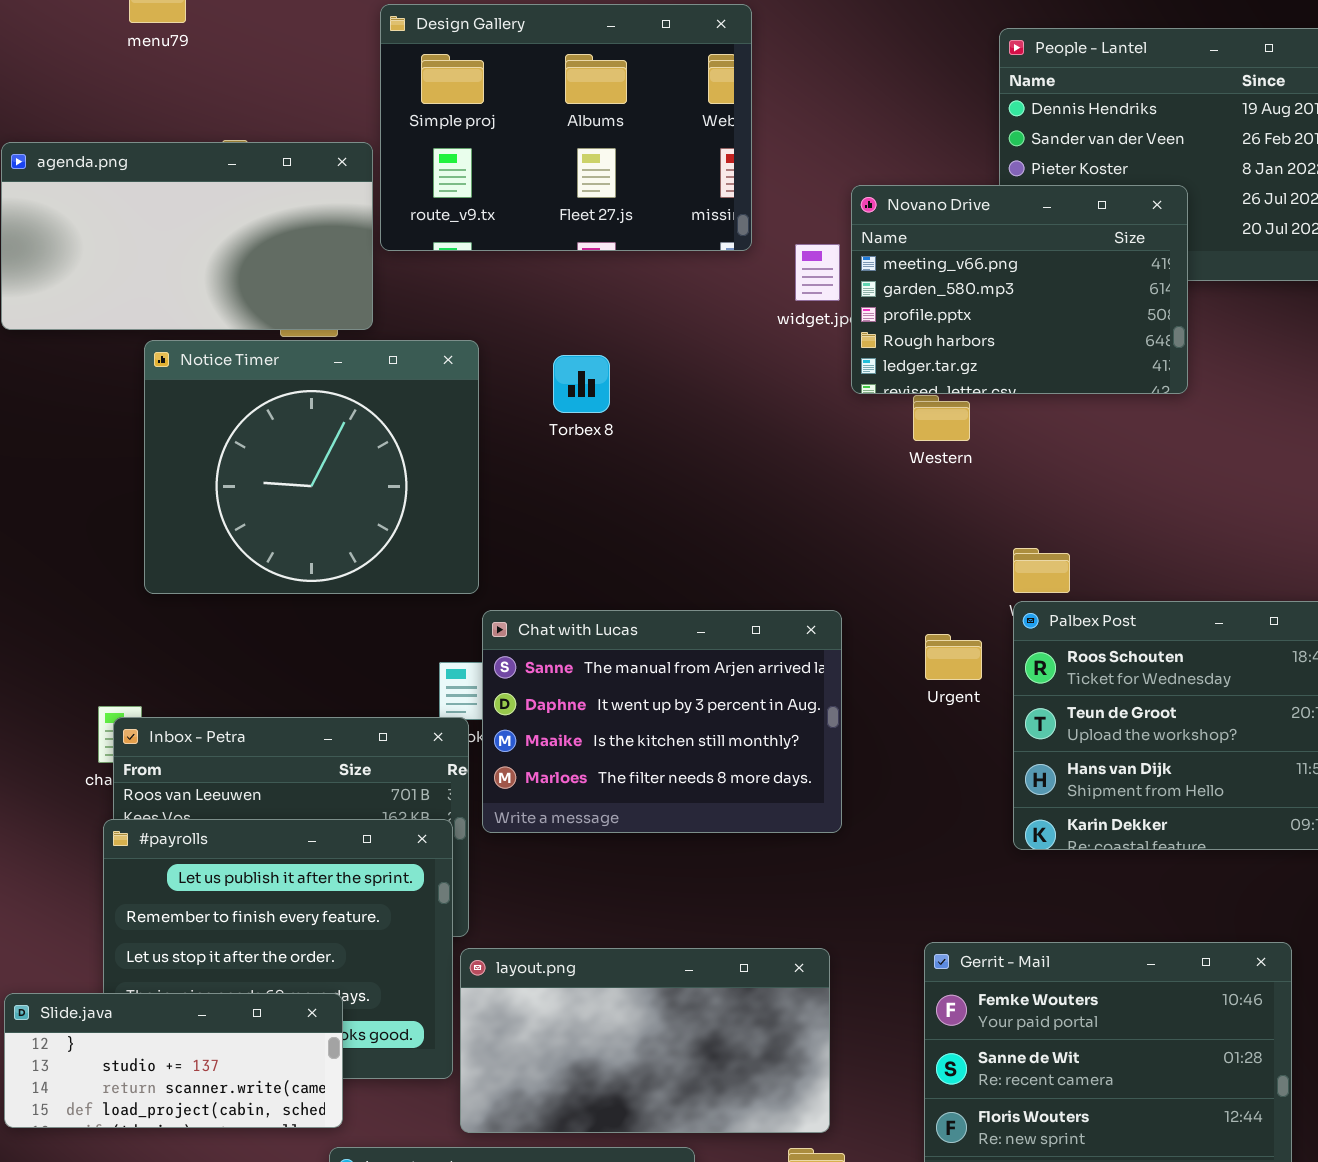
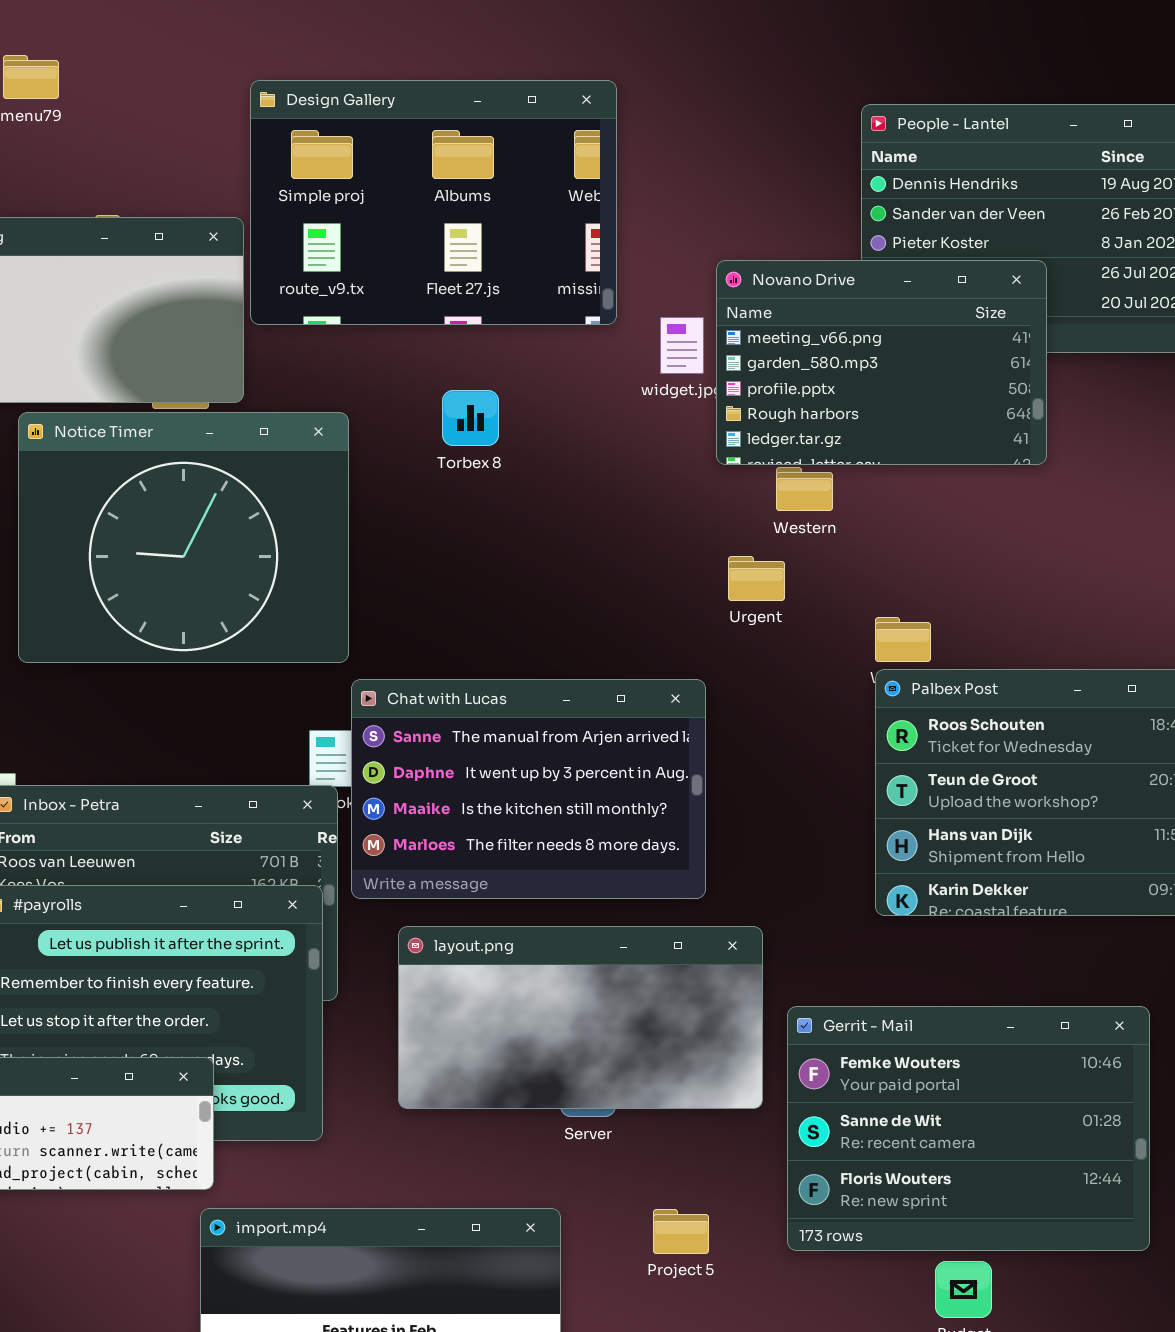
Torbex 8: [553,355,610,413] -> [442,390,499,446], moved
Urgent: [925,634,982,680] -> [728,556,785,601], moved
layout.png: [460,948,830,1133] -> [398,926,763,1109], moved

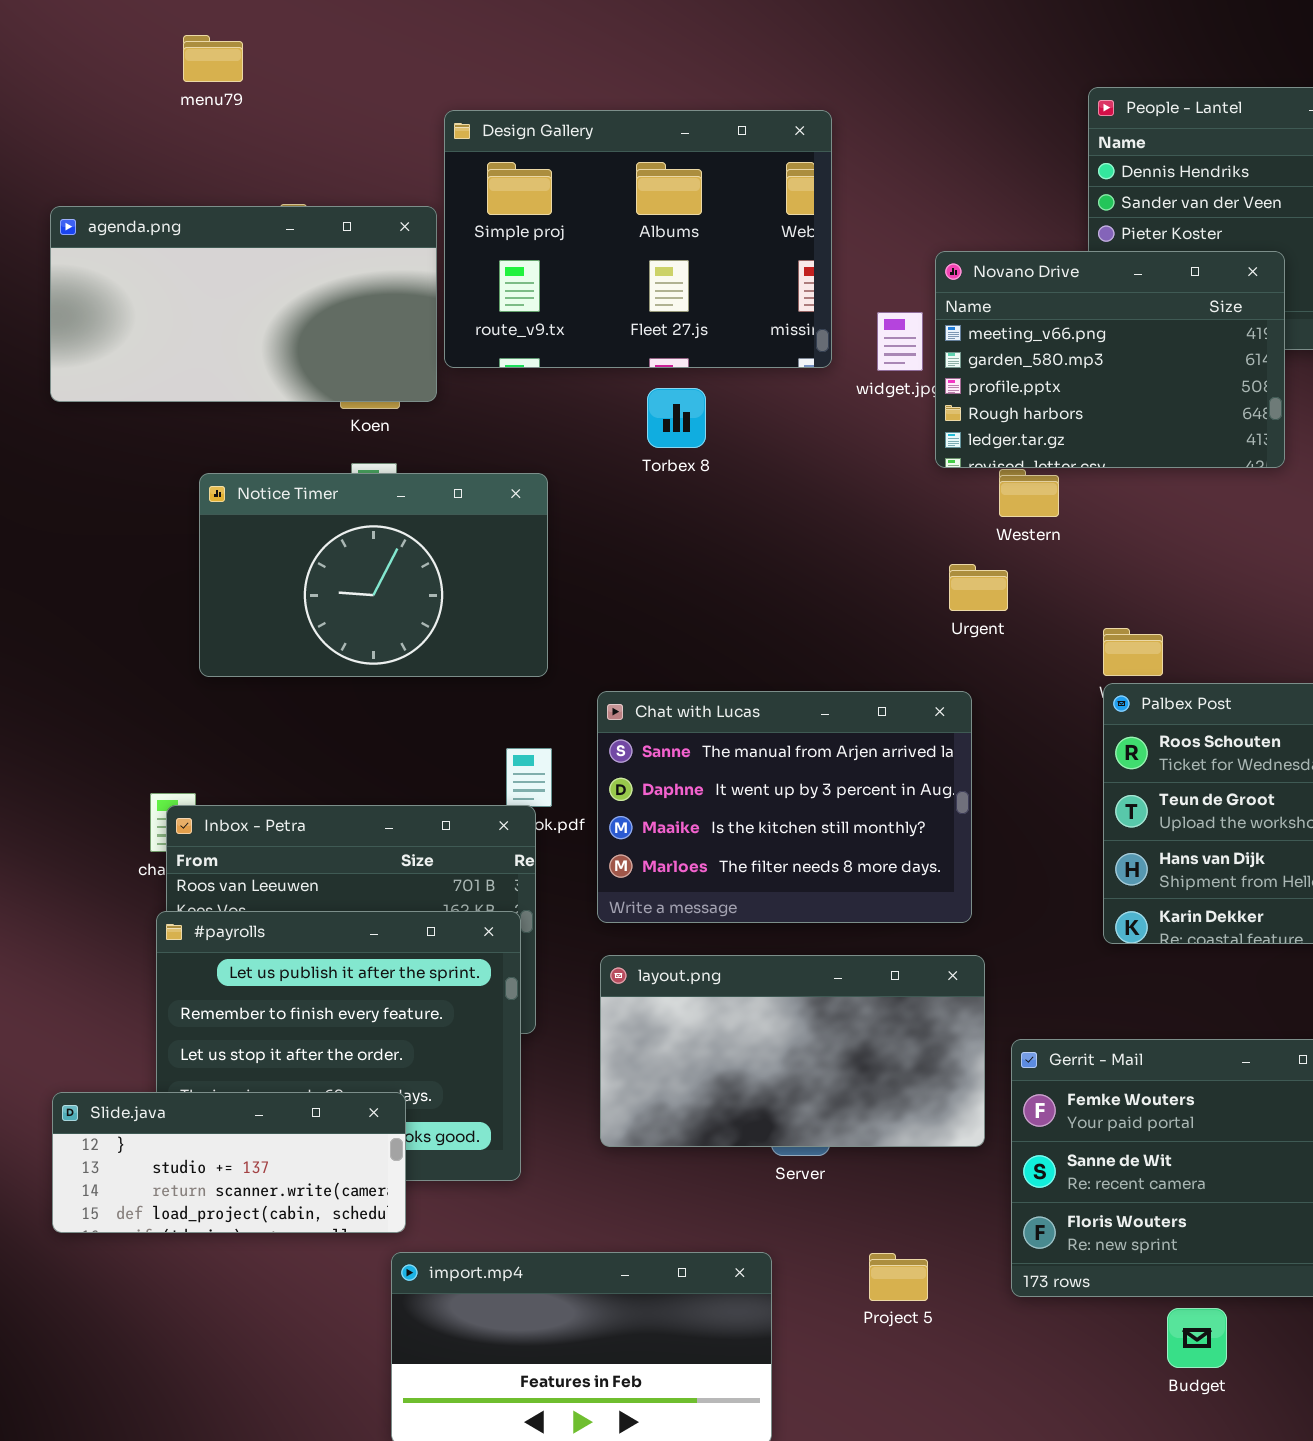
Design Gallery: [250,80,617,325] -> [444,110,832,368], moved
Notice Timer: [18,412,349,663] -> [199,473,548,677], resized
Chat with Lucas: [351,679,706,899] -> [597,691,972,923], moved

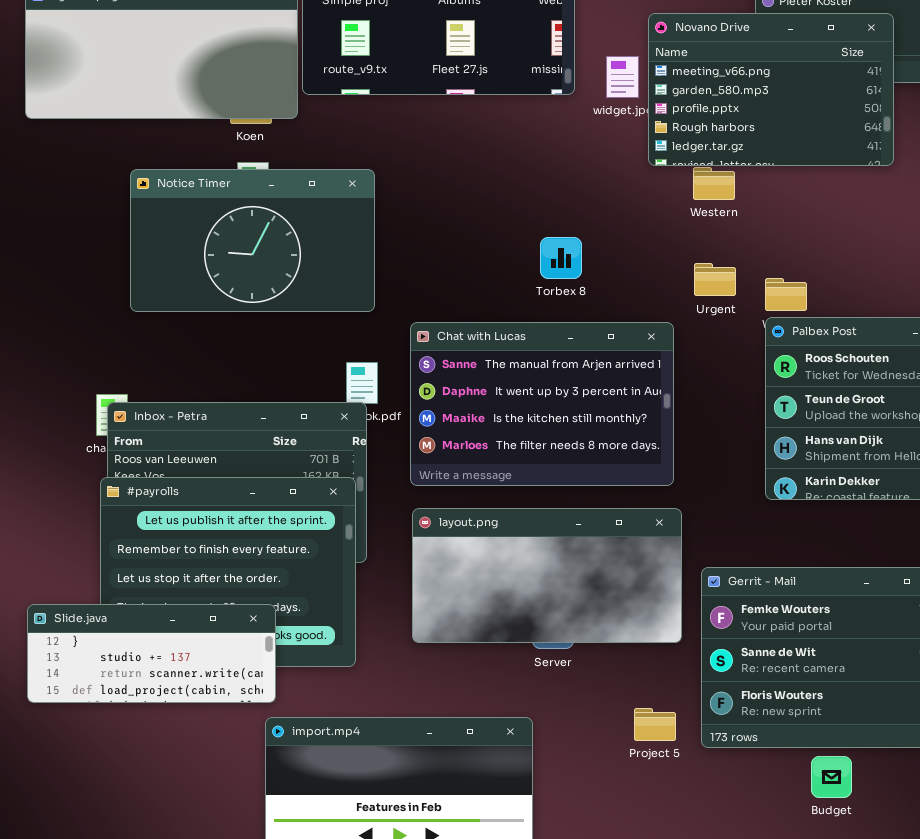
Torbex 8: [647,388,706,448] -> [540,237,582,279], moved
Urgent: [949,564,1008,611] -> [694,263,736,296], moved
Project 5: [869,1253,928,1301] -> [634,708,676,741], moved

